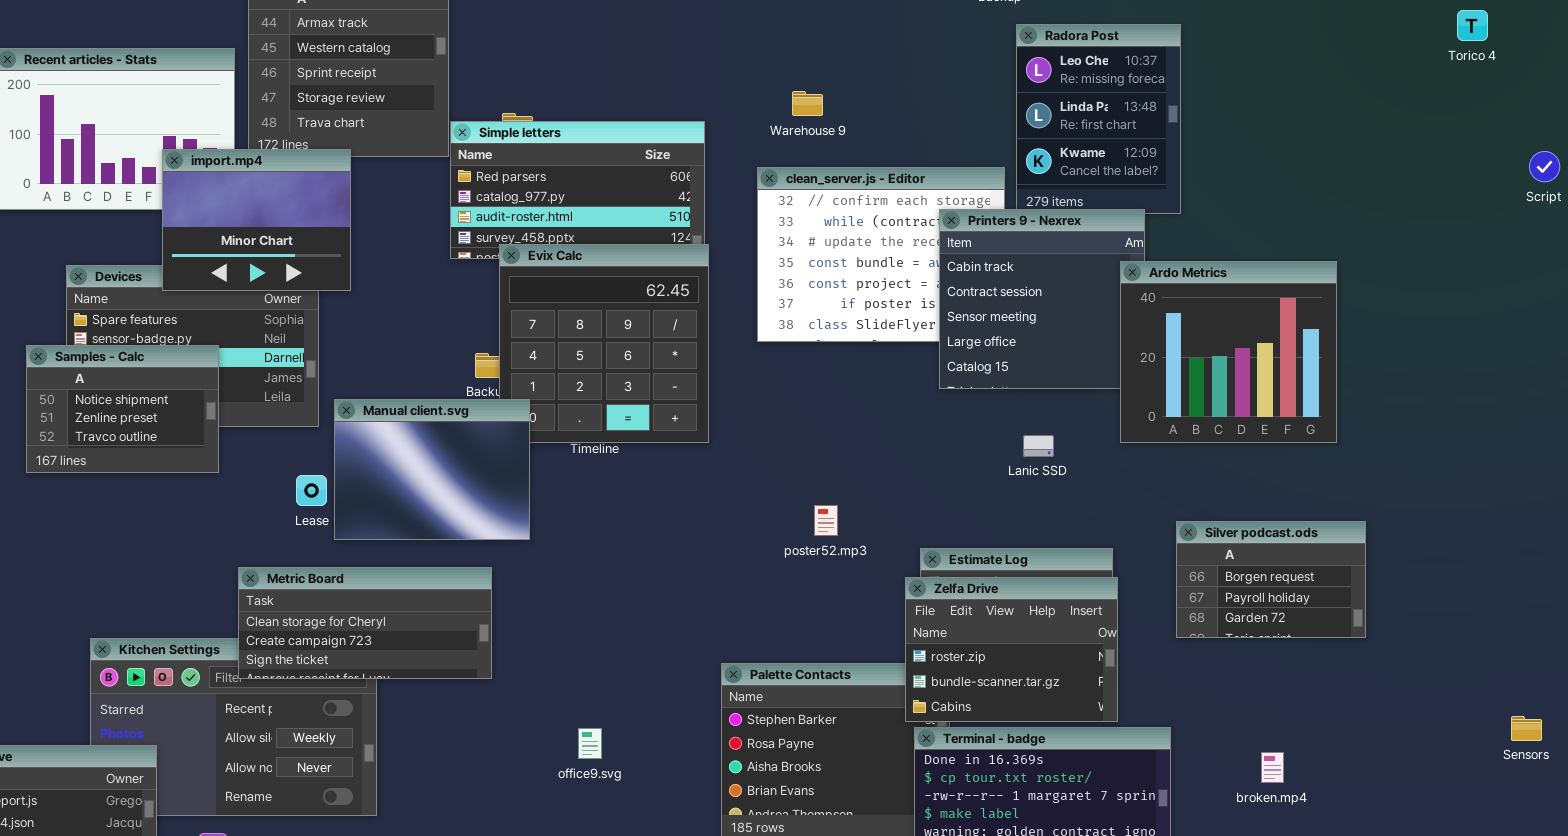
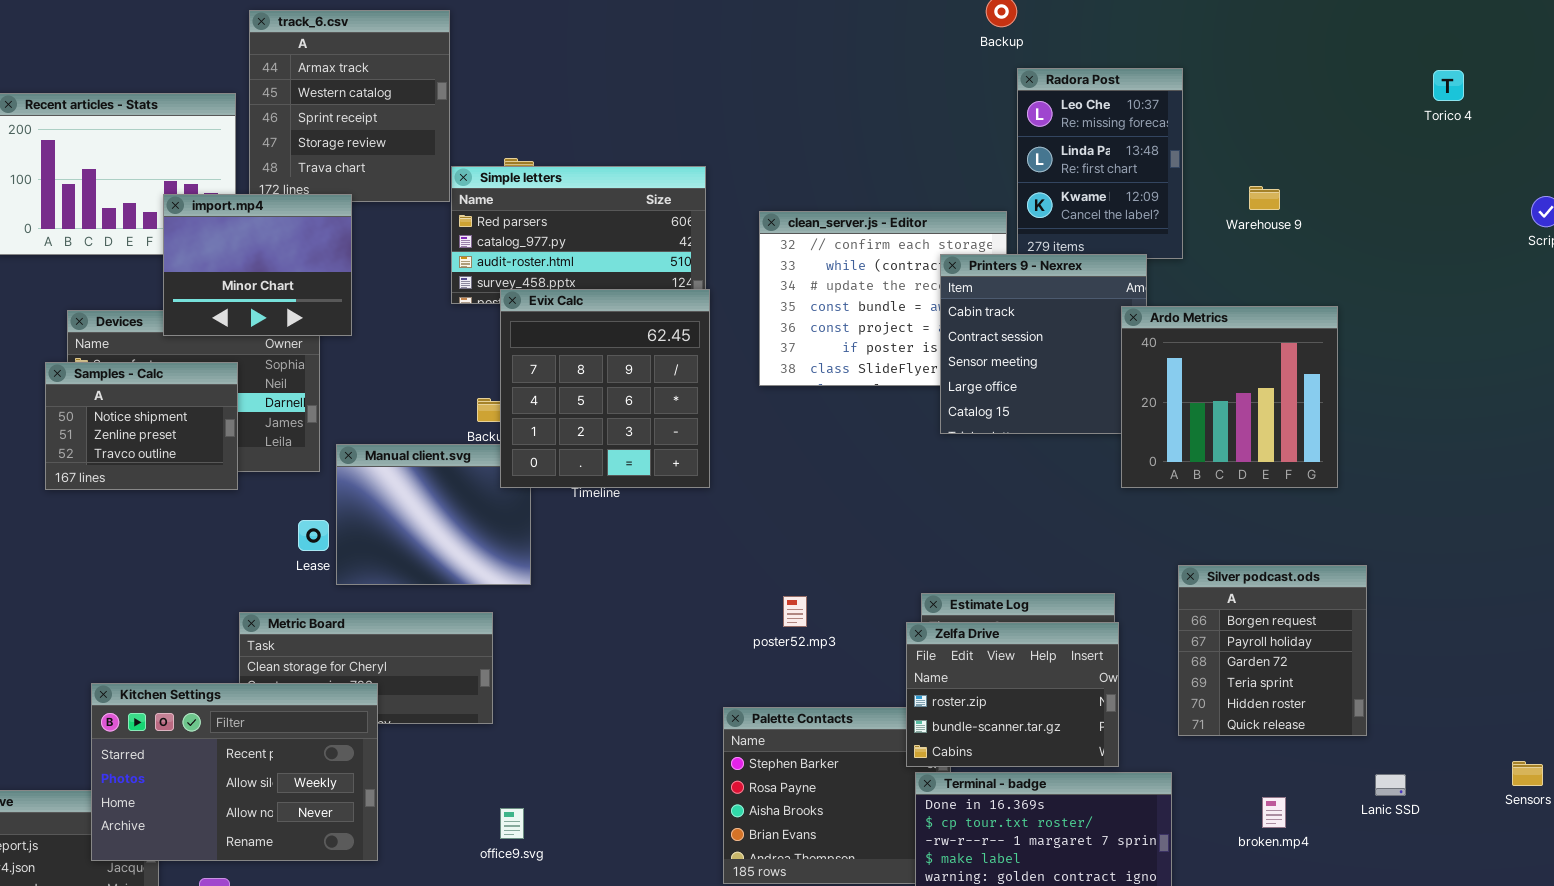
Torico 4: [1457,10,1488,41] -> [1433,70,1464,101], moved
Warehouse 9: [792,91,823,116] -> [1249,186,1280,210], moved
Evix Calc: [499,244,709,443] -> [500,289,710,488], raised
Samples - Calc: [26,345,219,473] -> [45,362,238,490], moved
Lanic SSD: [1023,435,1054,457] -> [1375,774,1406,796], moved
poster52.mp3: [814,505,838,536] -> [783,596,807,627], moved
Silver podcast.ods: [1176,521,1366,638] -> [1178,565,1367,736], resized
Kitchen Settings: [90,638,377,816] -> [91,683,378,861], raised
office9.svg: [578,728,602,759] -> [500,808,524,839], moved

